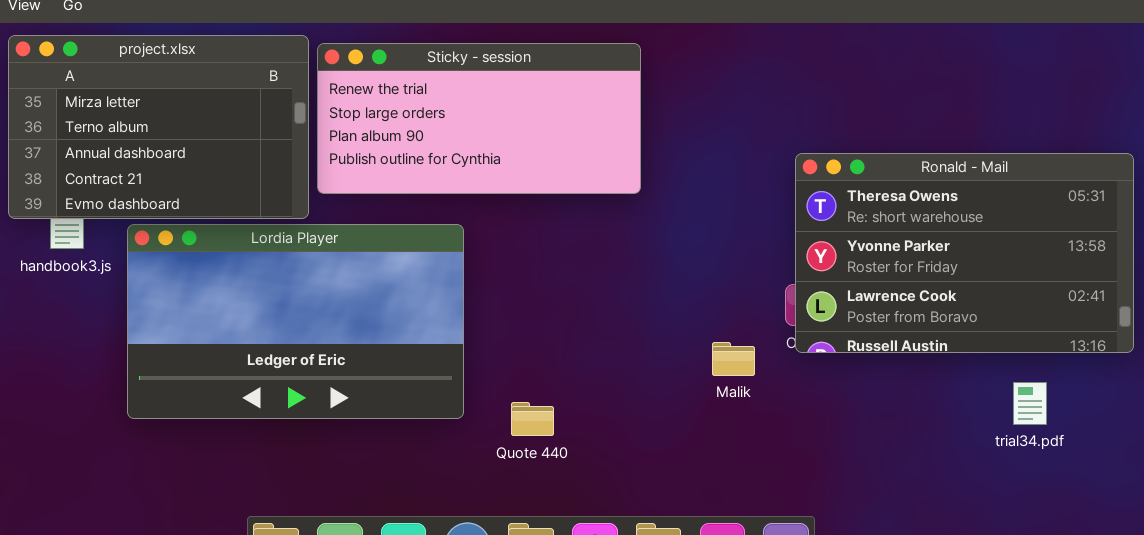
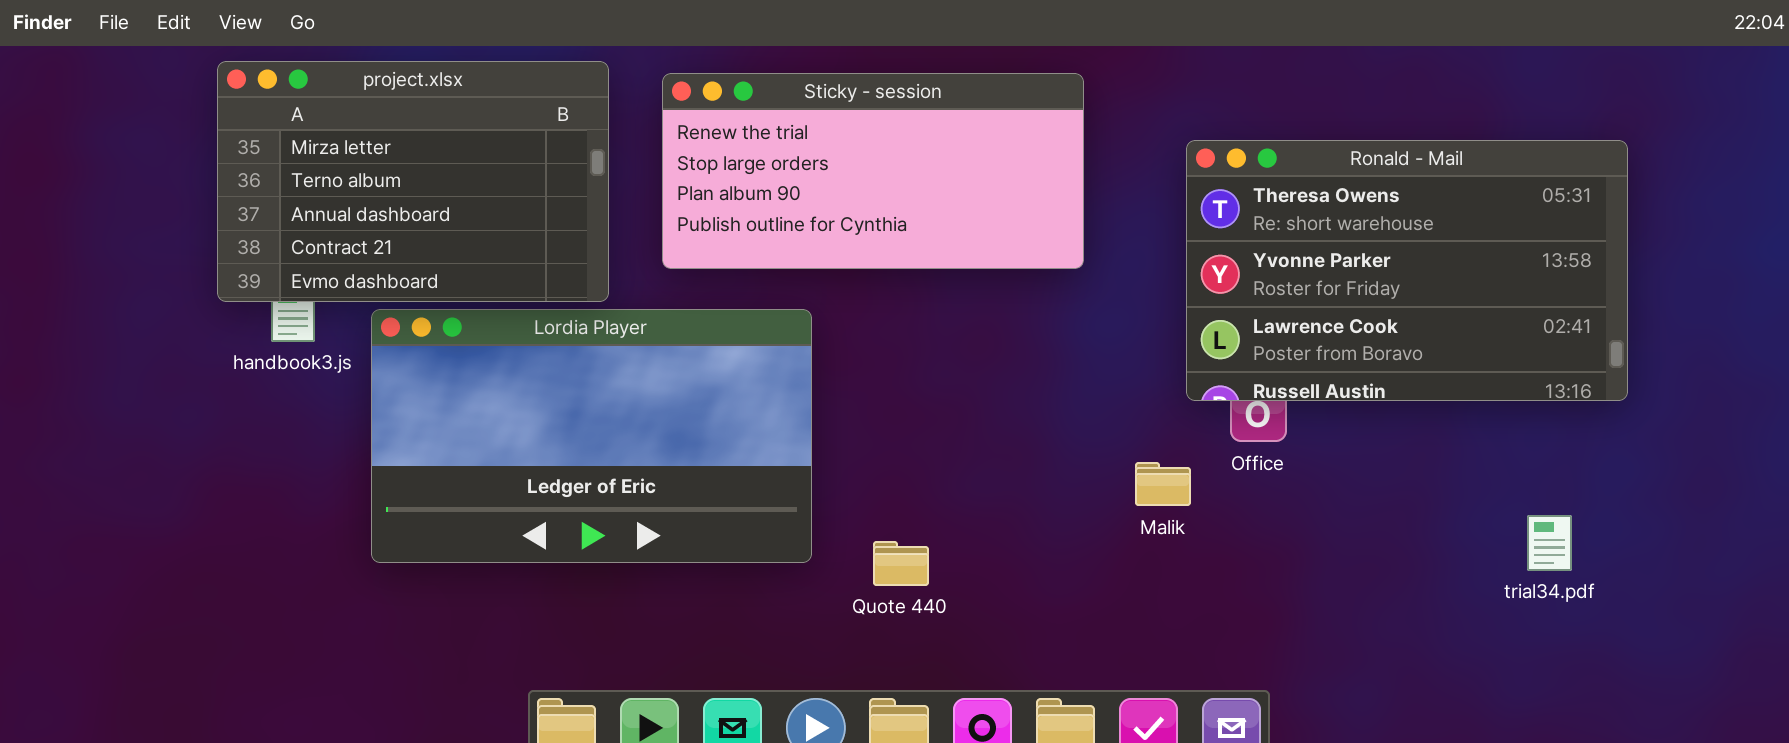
Sticky - session: [317,43,641,194] -> [662,73,1084,269], moved
Ronald - Mail: [795,153,1134,353] -> [1186,140,1628,401], moved

